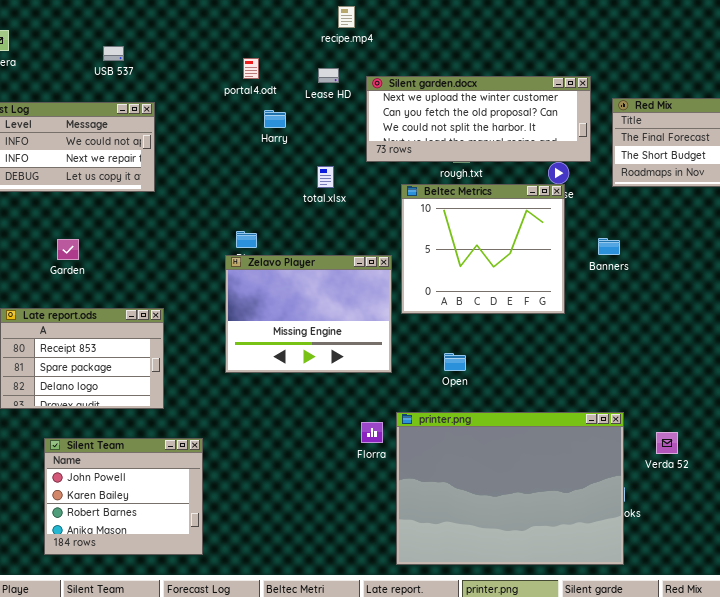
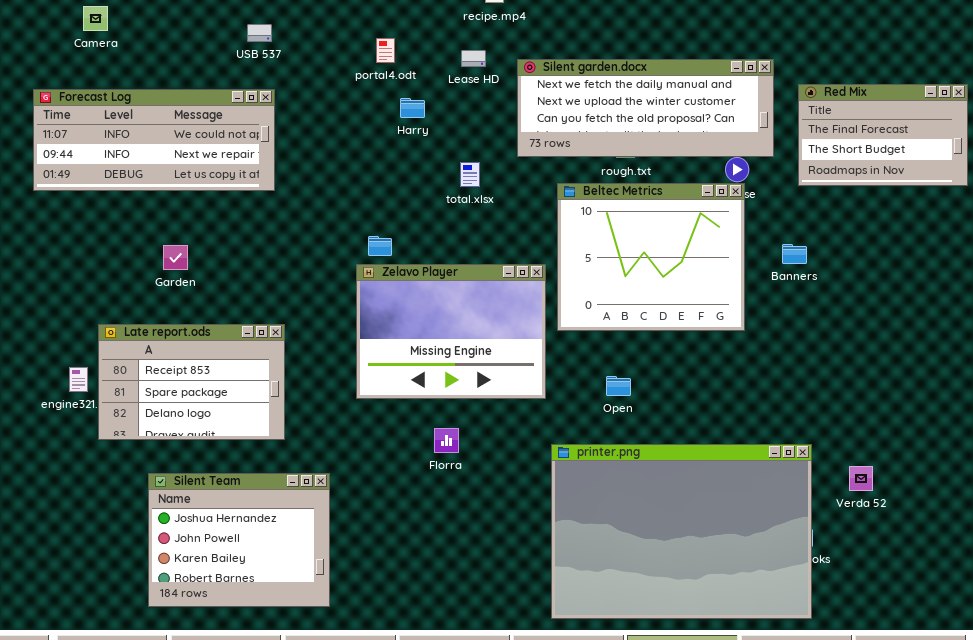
USB 537: [103,46,124,61] -> [247,24,272,42], moved
Silent garden.docx: [366,76,591,162] -> [517,59,774,157], scrolled up 1 row
Florra: [361,422,383,443] -> [434,428,459,453], moved
Silent Team: [44,438,203,555] -> [148,473,330,607], scrolled up 1 row

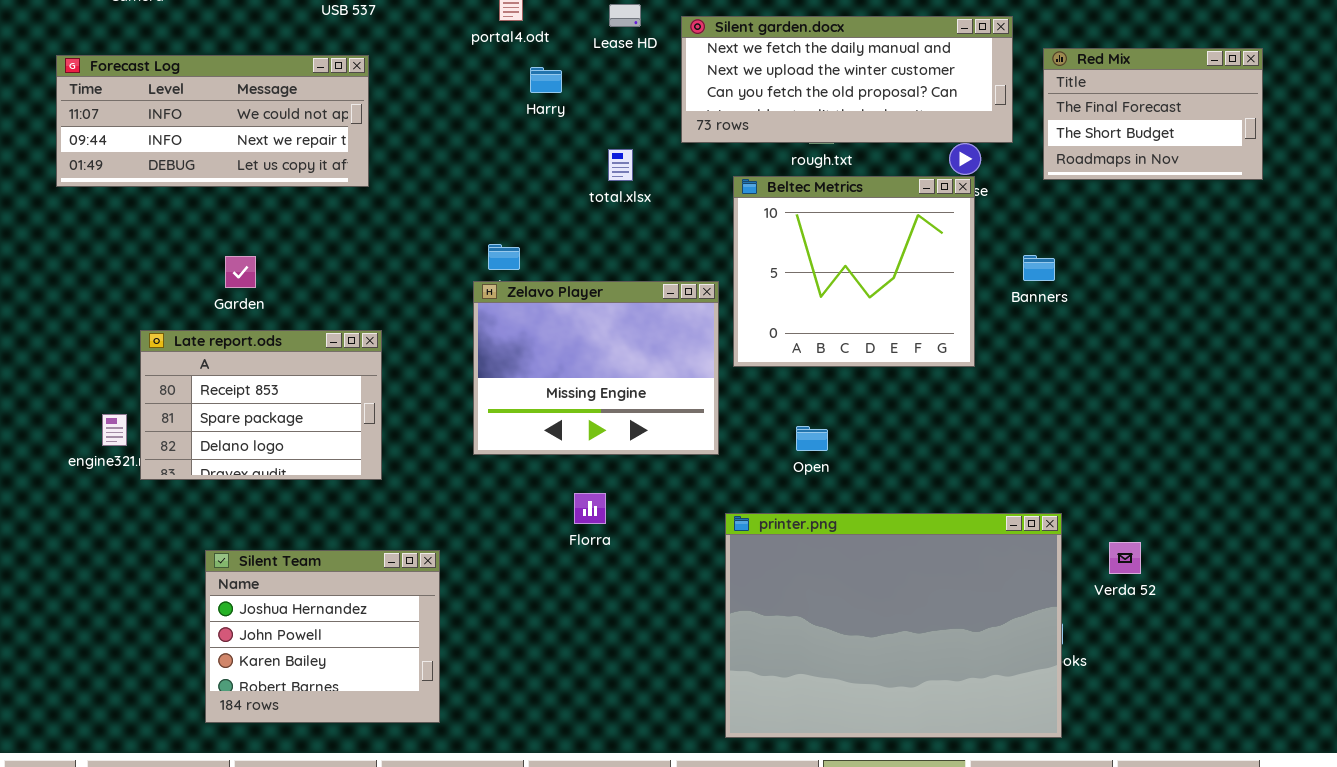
Late report.ods: [98,324,285,440] -> [140,330,382,480], moved

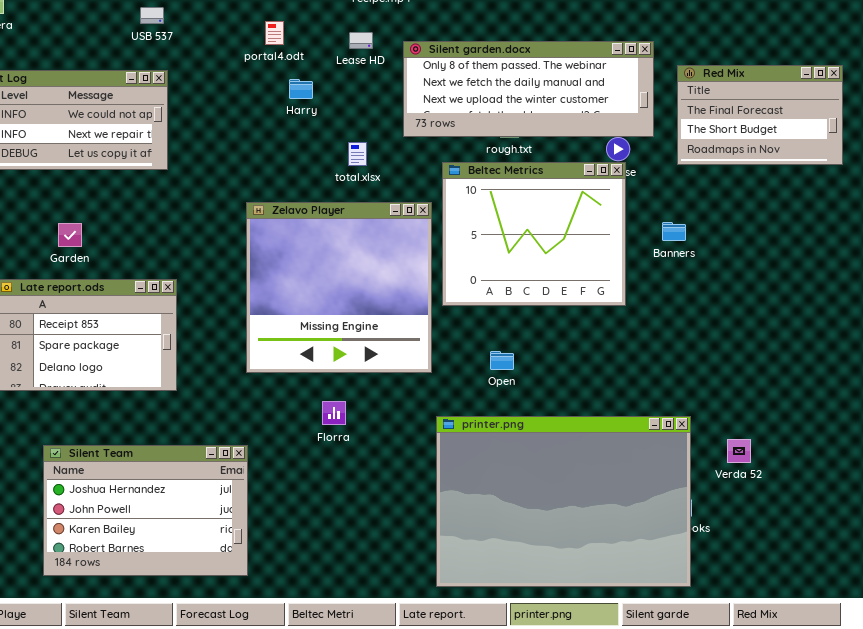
Silent garden.docx: [681,16,1013,143] -> [403,41,654,137], scrolled up 1 row
Zelavo Player: [473,281,719,455] -> [246,202,432,373], resized
Silent Team: [205,550,440,723] -> [43,445,248,576], resized

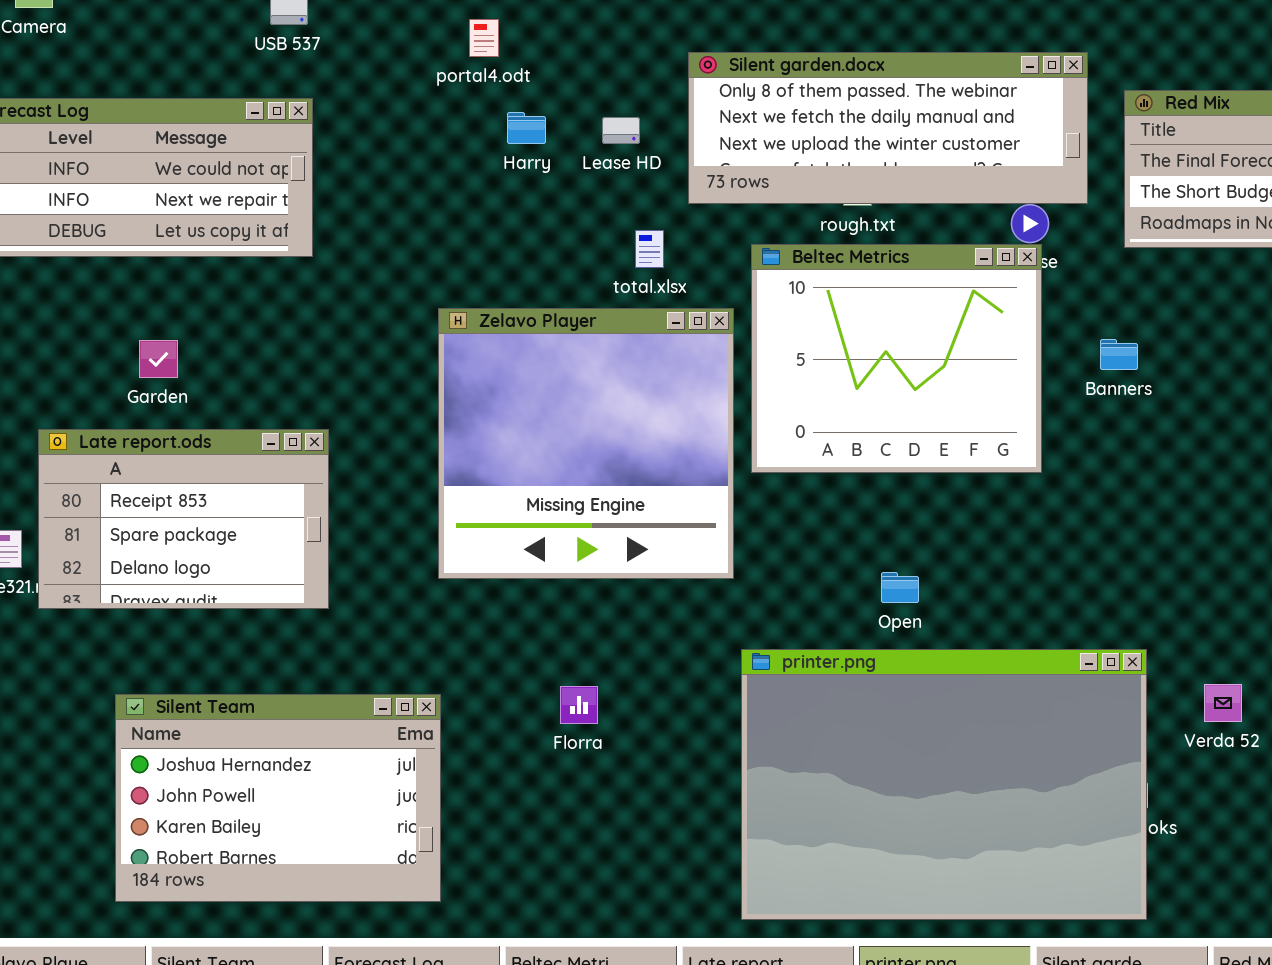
Lease HD: [349,32,373,49] -> [602,117,640,144], moved
total.xlsx: [348,142,367,166] -> [635,230,664,268], moved
Open: [490,351,514,370] -> [881,572,919,603], moved
Florra: [322,401,346,425] -> [560,686,598,724], moved

